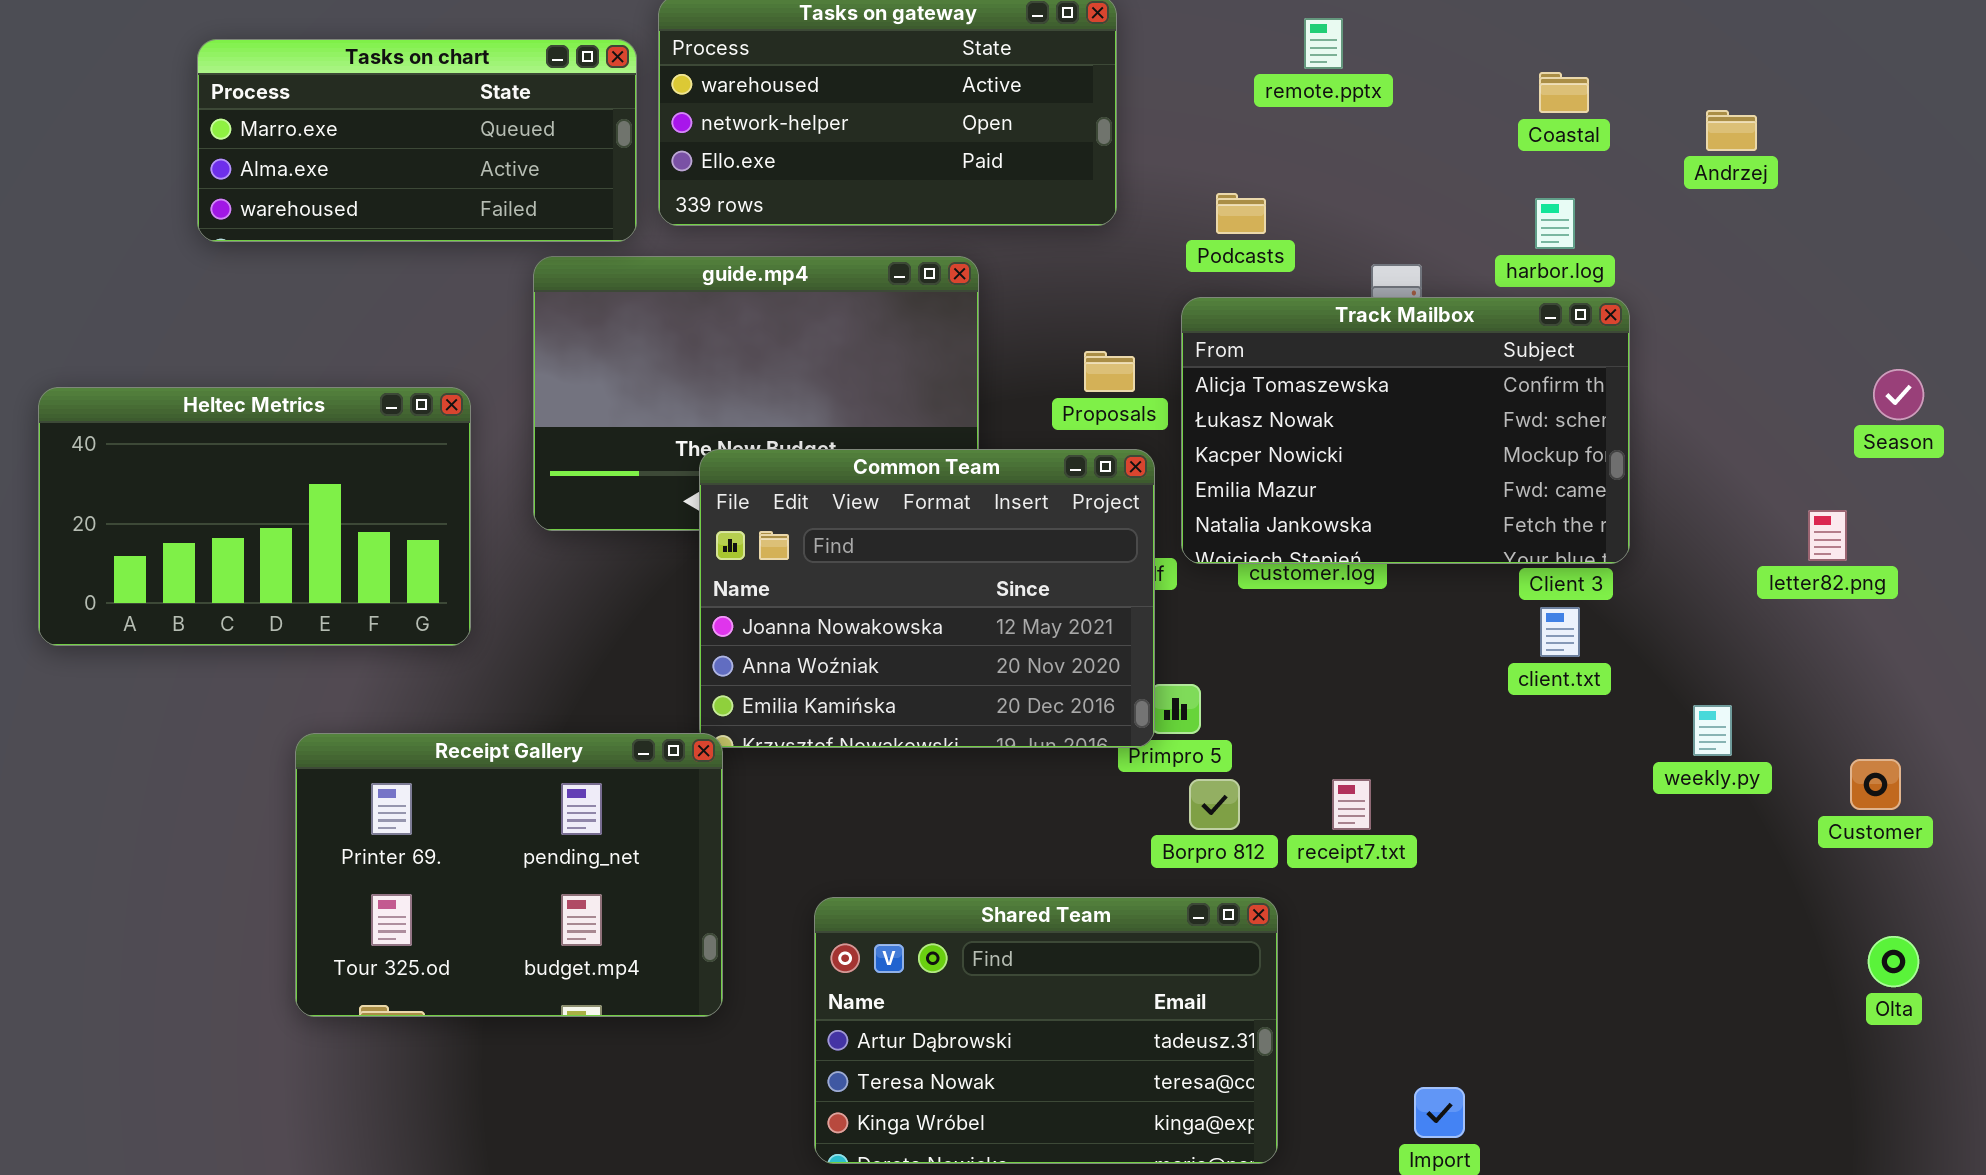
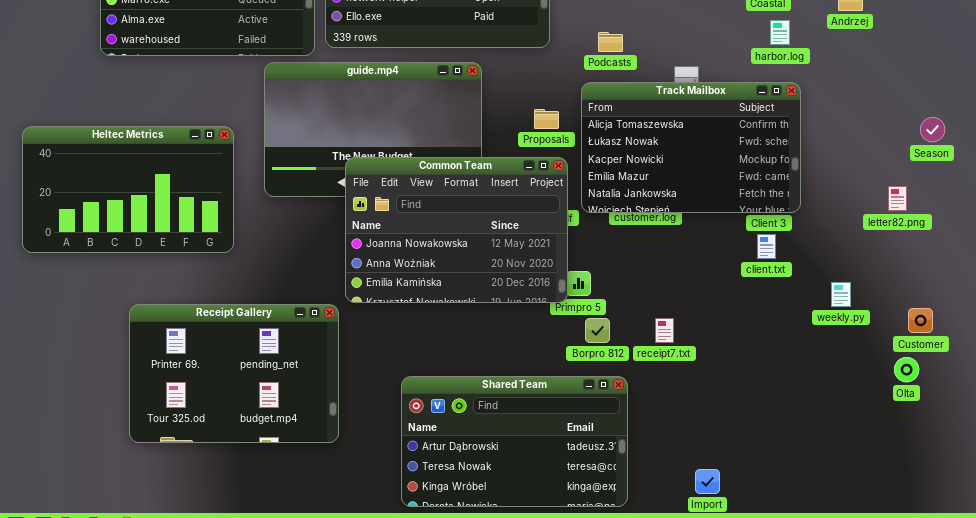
harbor.log: [1535,198,1575,249] -> [770,20,790,45], moved
Receipt Gallery: [295,733,723,1017] -> [129,304,339,443], moved
Olta: [1868,936,1919,987] -> [894,357,919,382], moved

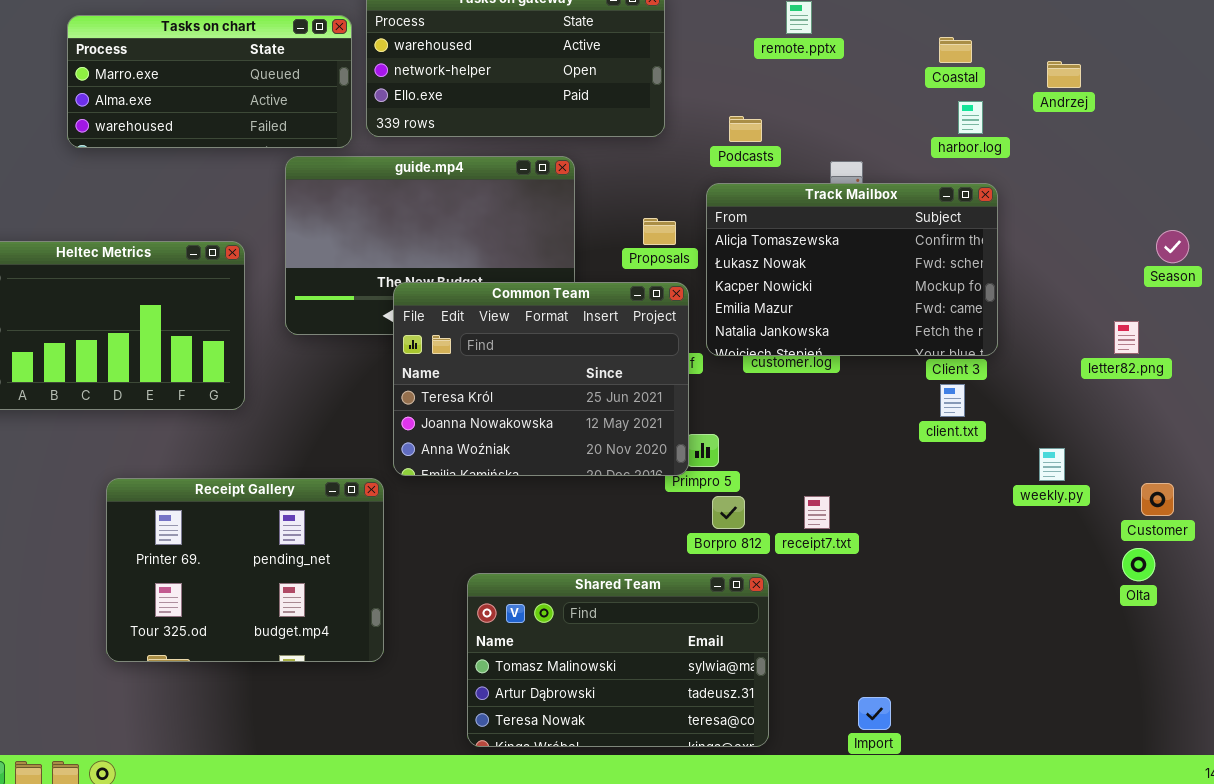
Common Team: [345,157,568,303] -> [393,282,689,476], scrolled up 1 row
Shared Team: [401,376,628,507] -> [467,573,769,747], scrolled up 1 row

